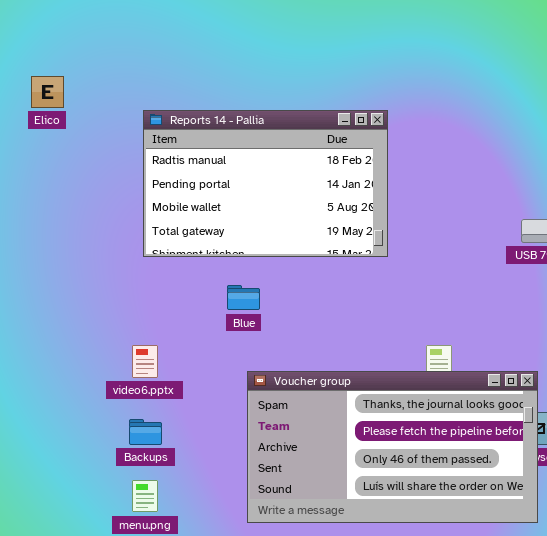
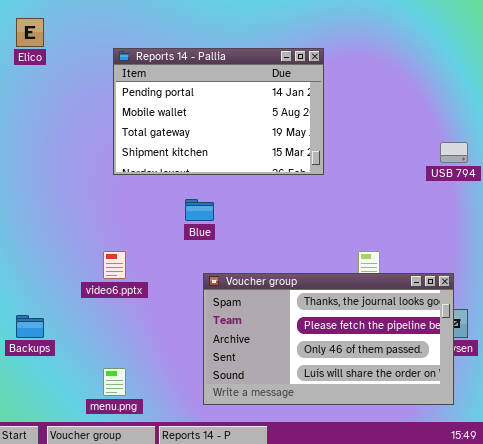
Reports 14 - Pallia: [143,110,388,257] -> [113,48,324,175], scrolled down 1 row
Backups: [129,419,162,445] -> [16,315,44,338], moved

